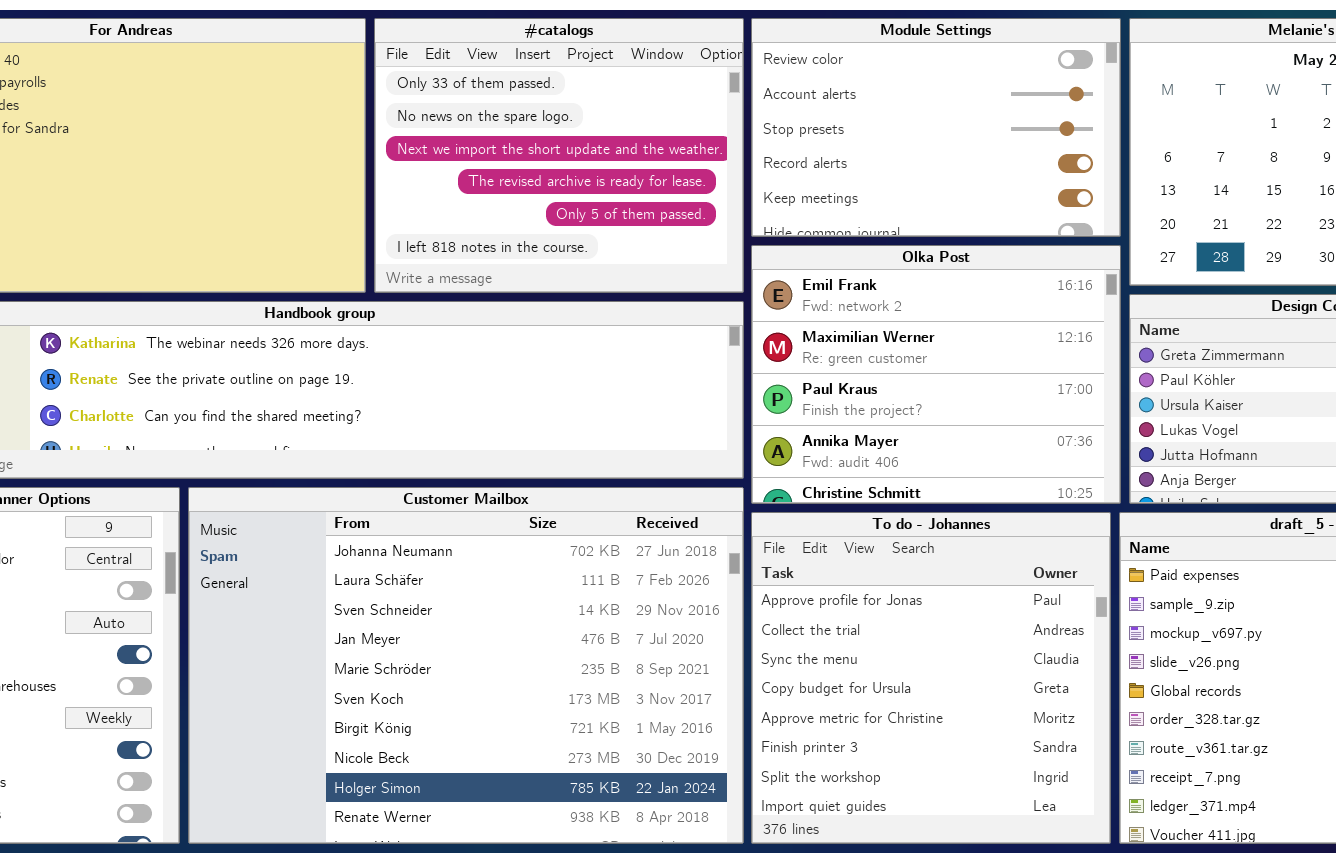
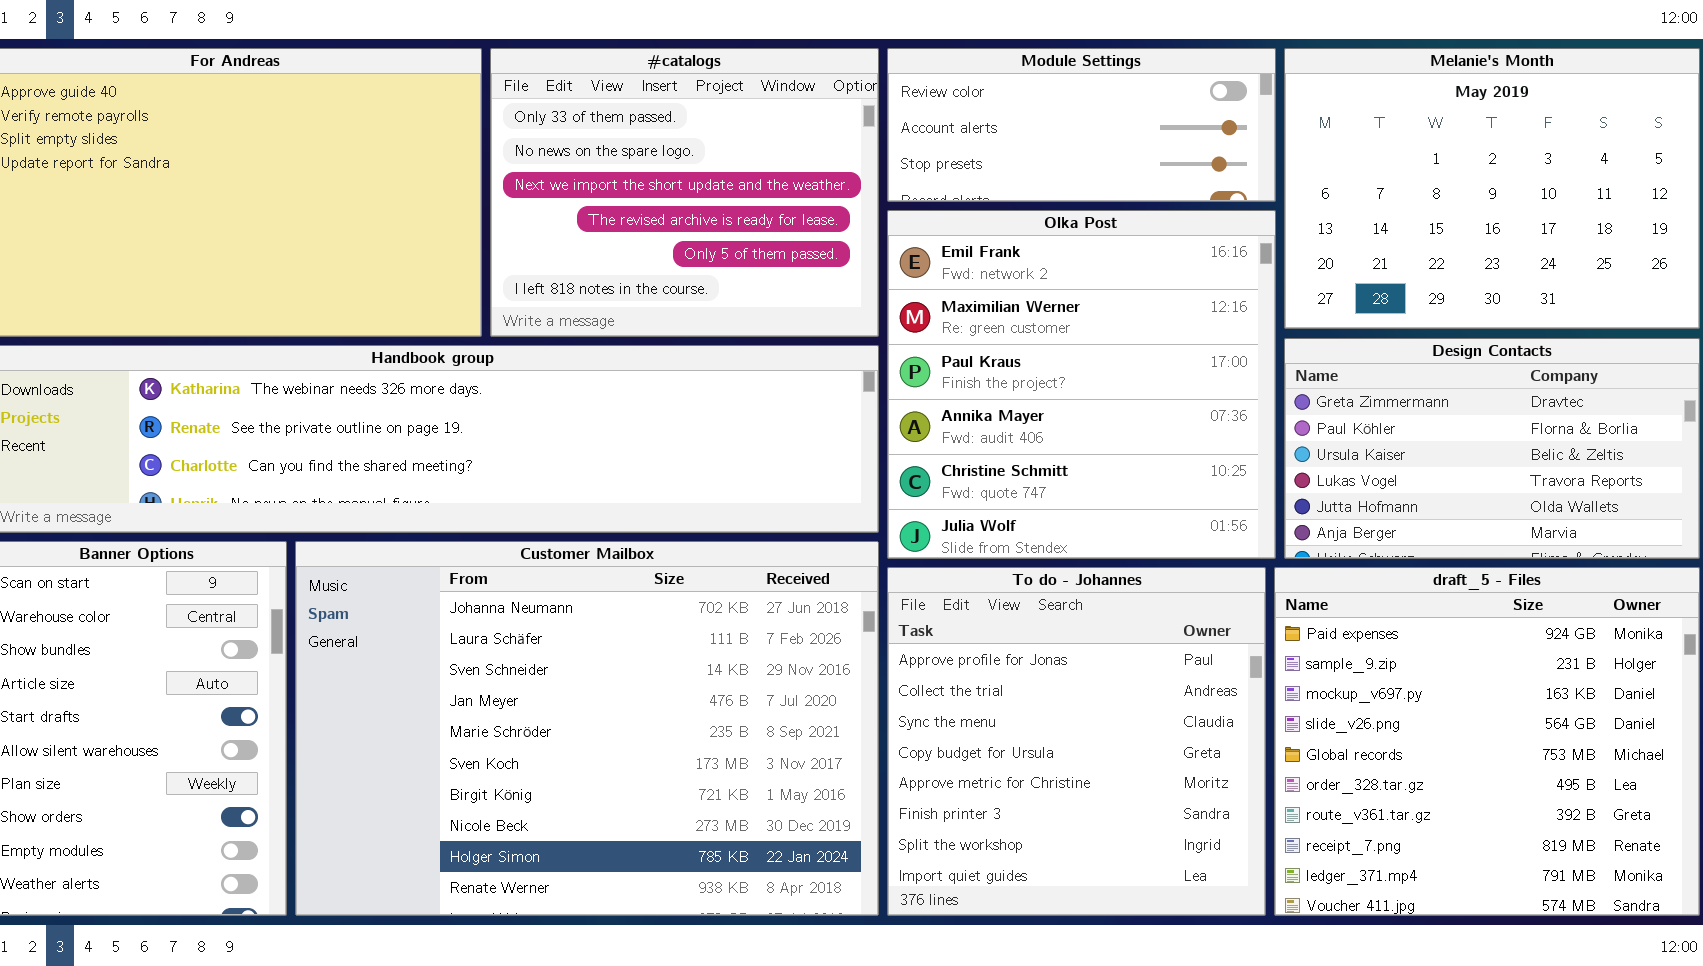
Module Settings: [751,18,1121,237] -> [887,48,1276,202], resized
Olka Post: [751,245,1121,504] -> [887,210,1276,559], resized

